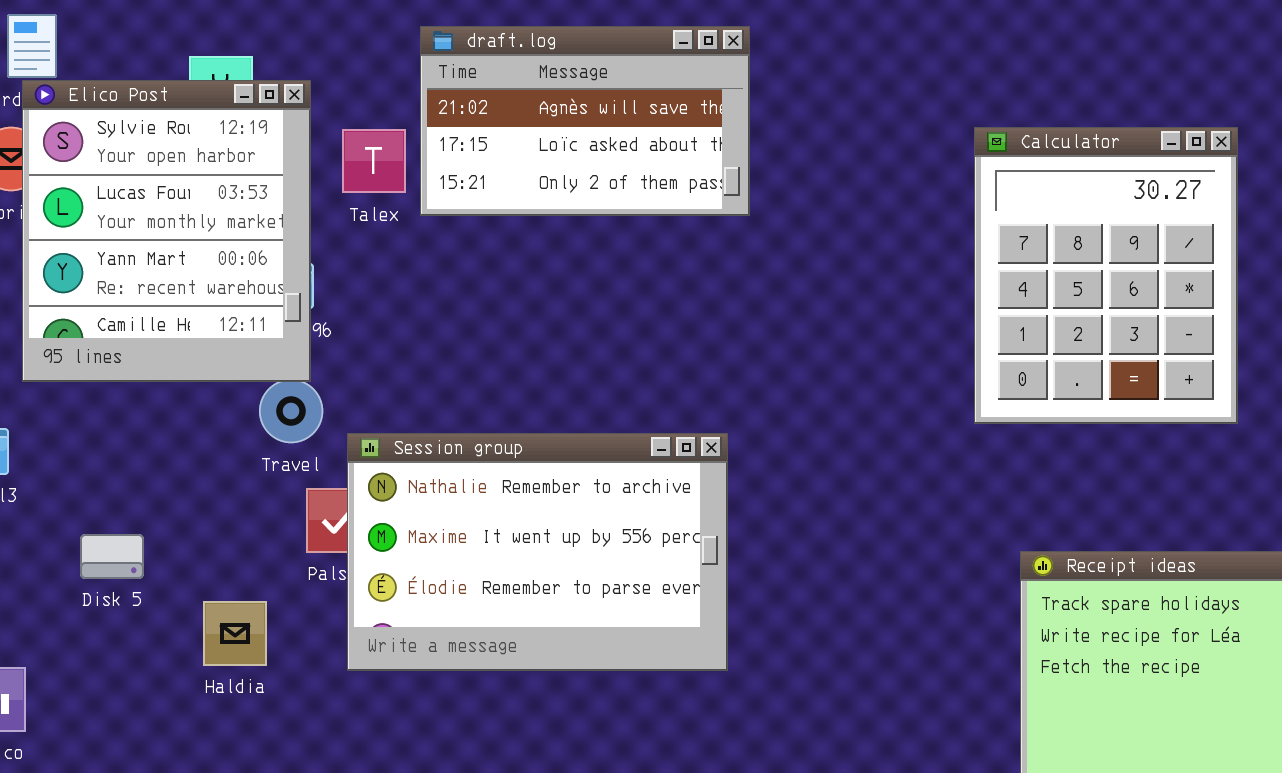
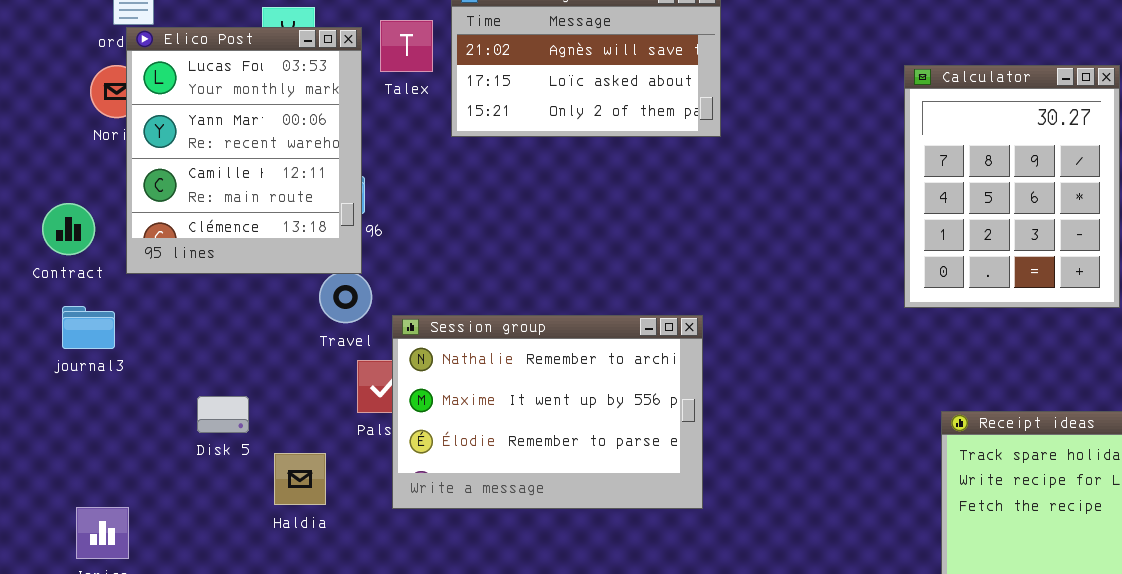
Elico Post: [22,80,311,382] -> [126,27,362,274], scrolled down 1 row
Talex: [342,129,406,193] -> [380,20,433,72], moved
Disk 5: [80,534,144,579] -> [197,396,249,433], moved

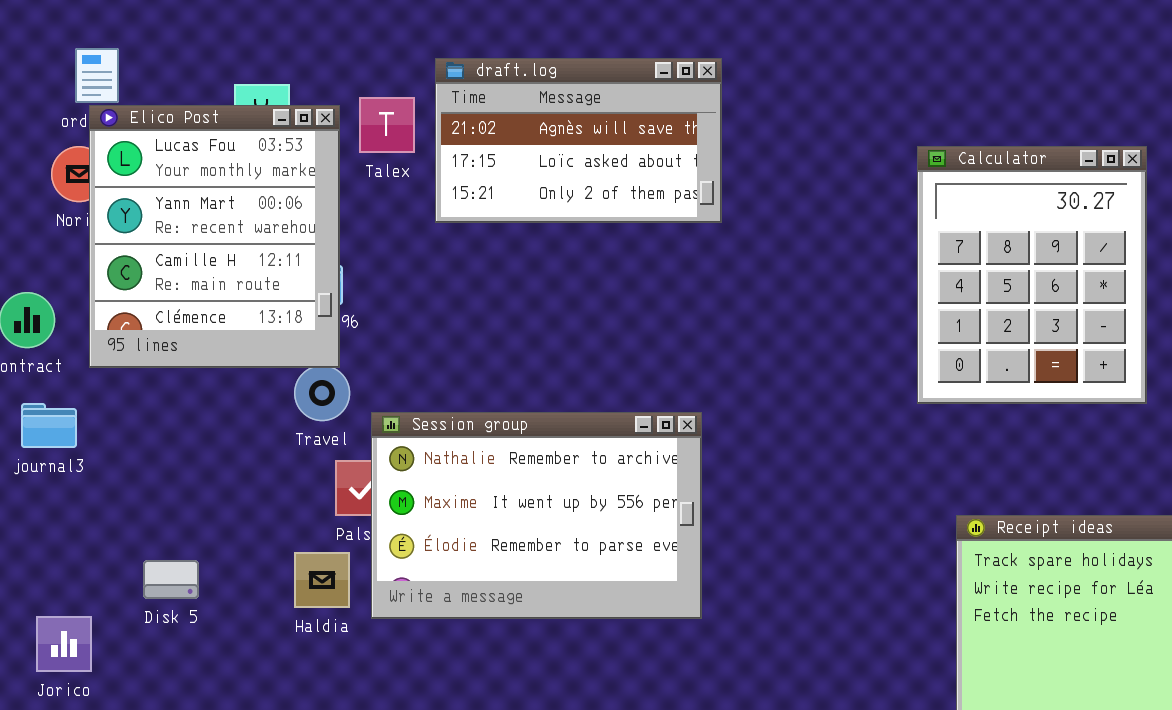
Disk 5: [197,396,249,433] -> [143,560,199,599], moved
Haldia: [274,453,326,505] -> [294,552,350,608], moved

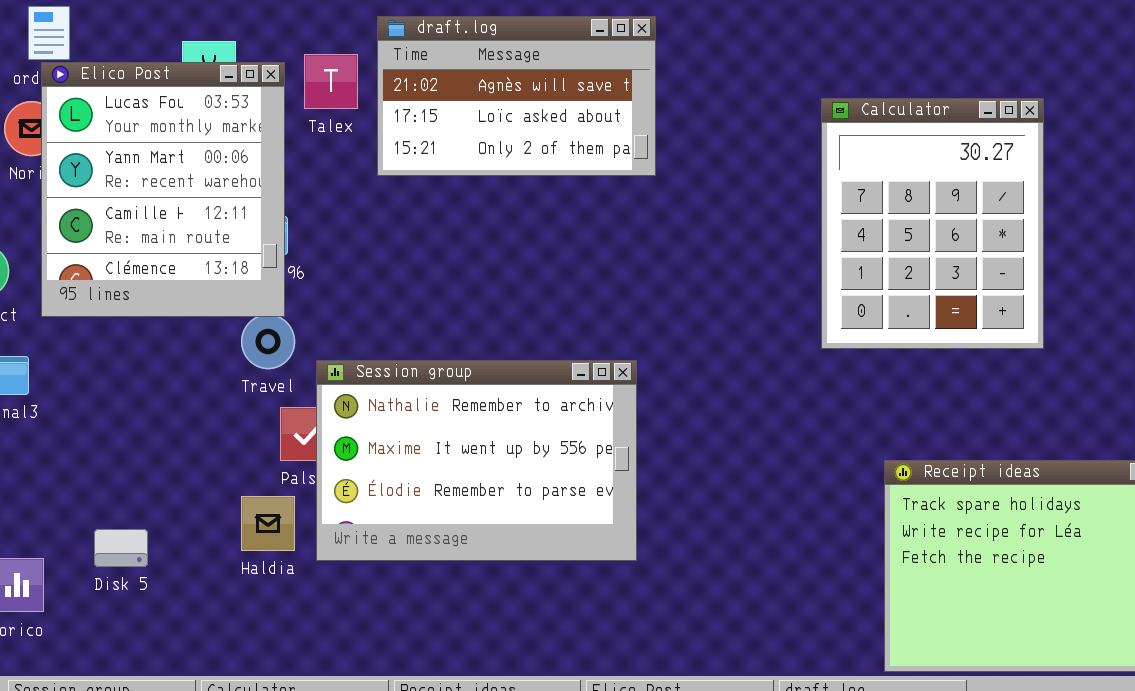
Calculator: [917,146,1147,404] -> [821,98,1044,349], moved
Disk 5: [143,560,199,599] -> [94,529,148,567], moved

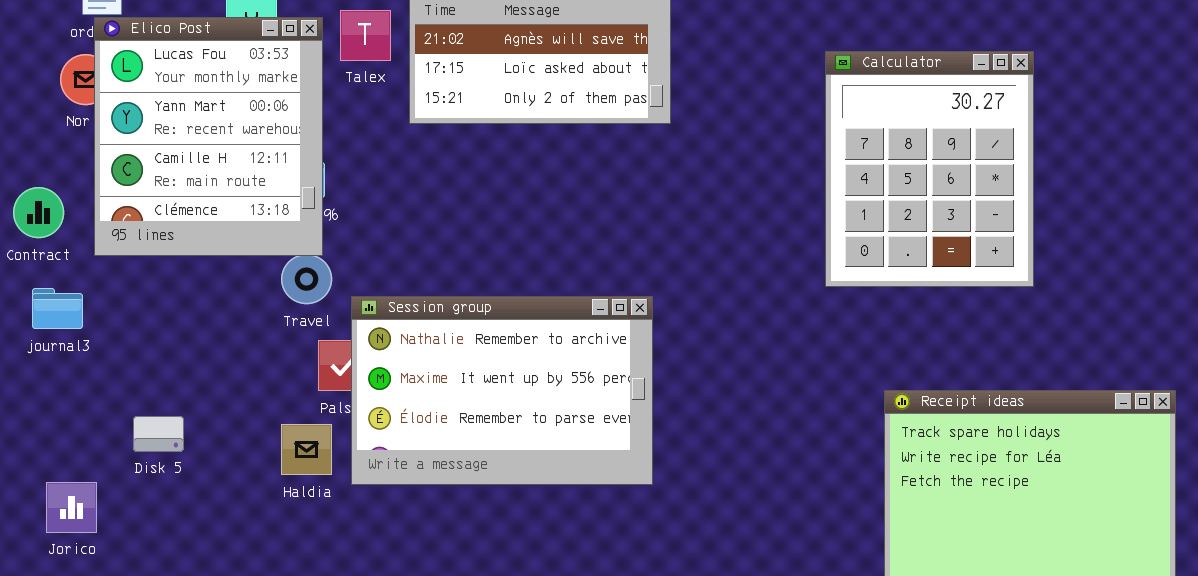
Disk 5: [94,529,148,567] -> [133,416,184,452], moved

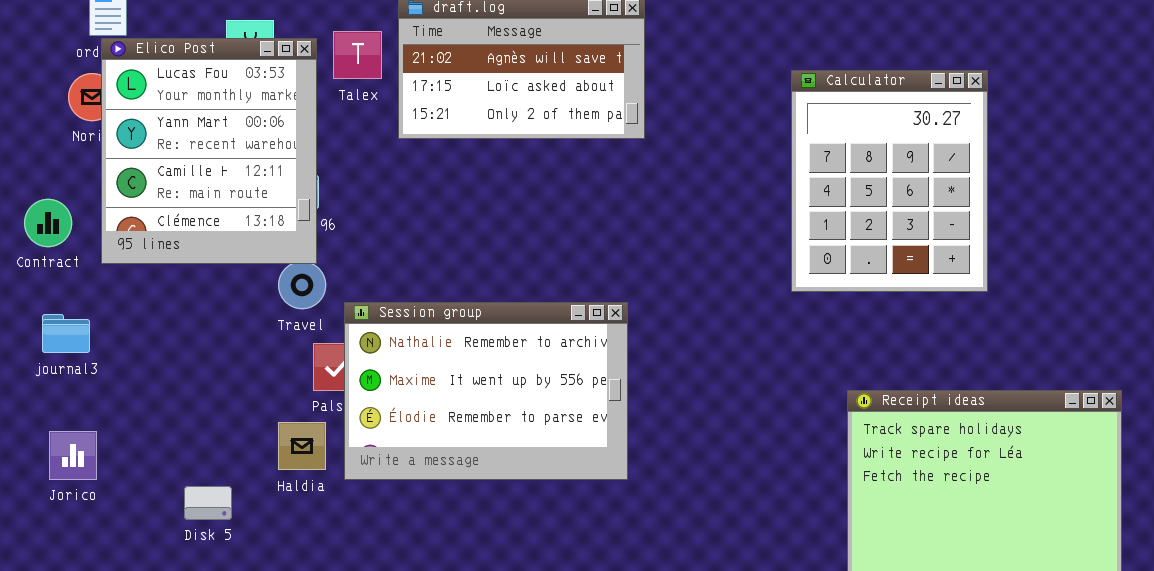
journal3: [32,288,83,329] -> [42,314,90,353], moved
Disk 5: [133,416,184,452] -> [184,486,232,520], moved
Jorico: [46,482,97,533] -> [49,431,97,480], moved

